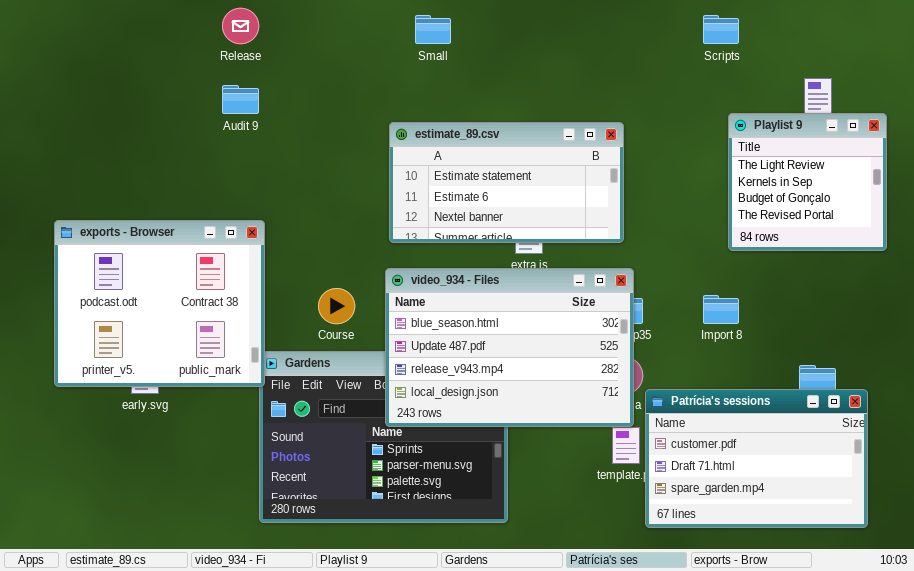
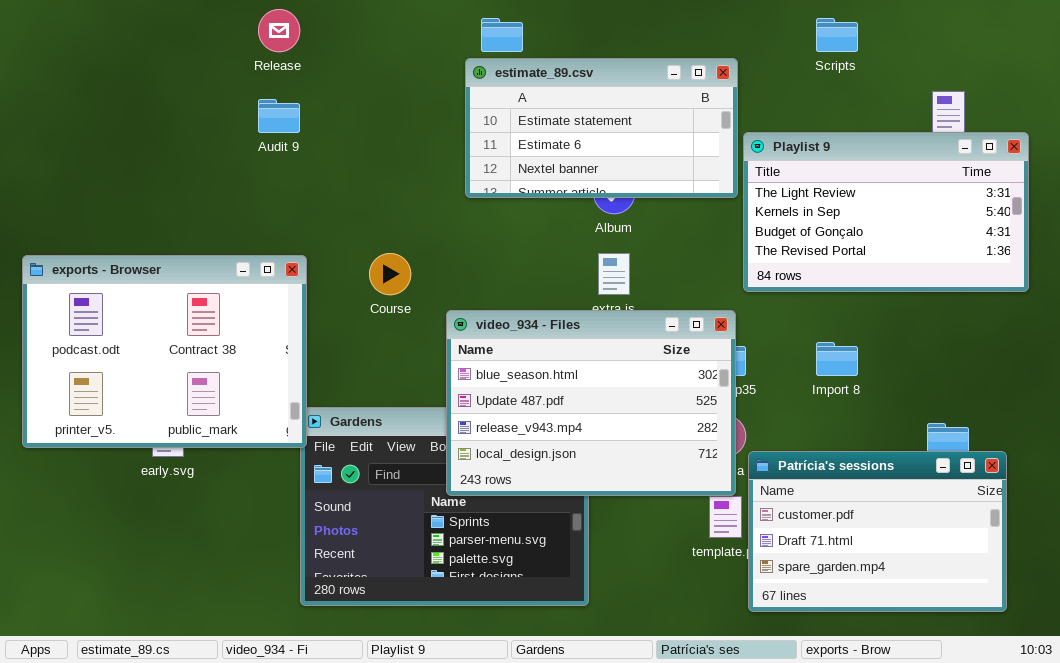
Playlist 9: [728,113,887,251] -> [743,132,1029,292], resized
estimate_89.csv: [389,122,624,243] -> [465,58,738,198], moved
exports - Browser: [54,220,265,387] -> [22,255,307,448], resized
Course: [318,288,355,324] -> [369,253,411,295], moved

